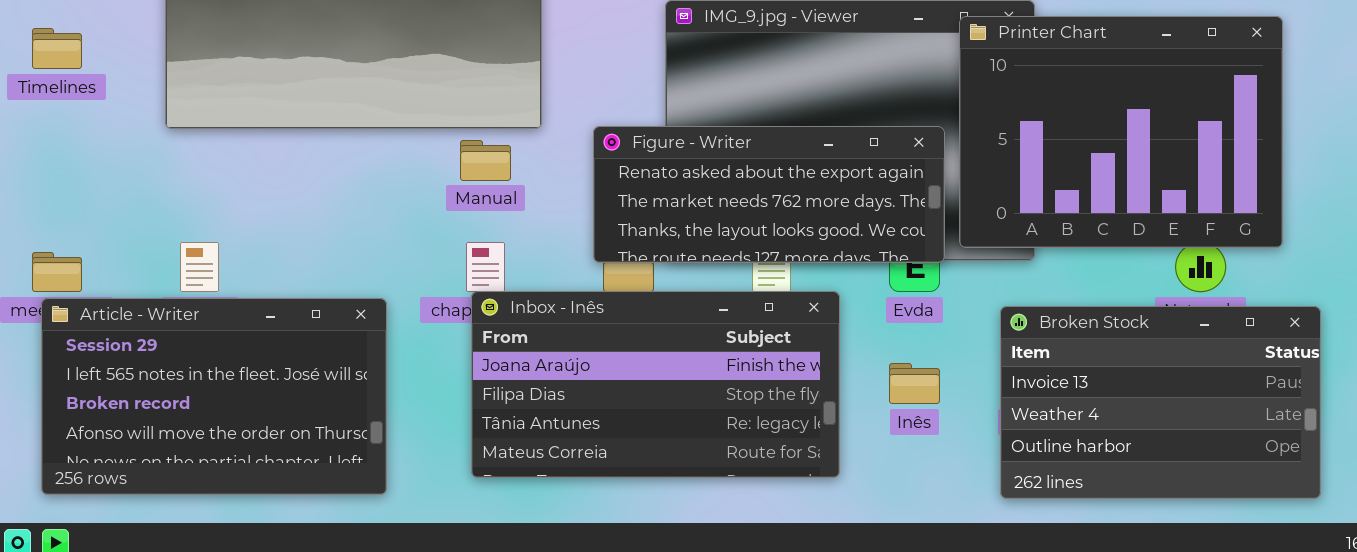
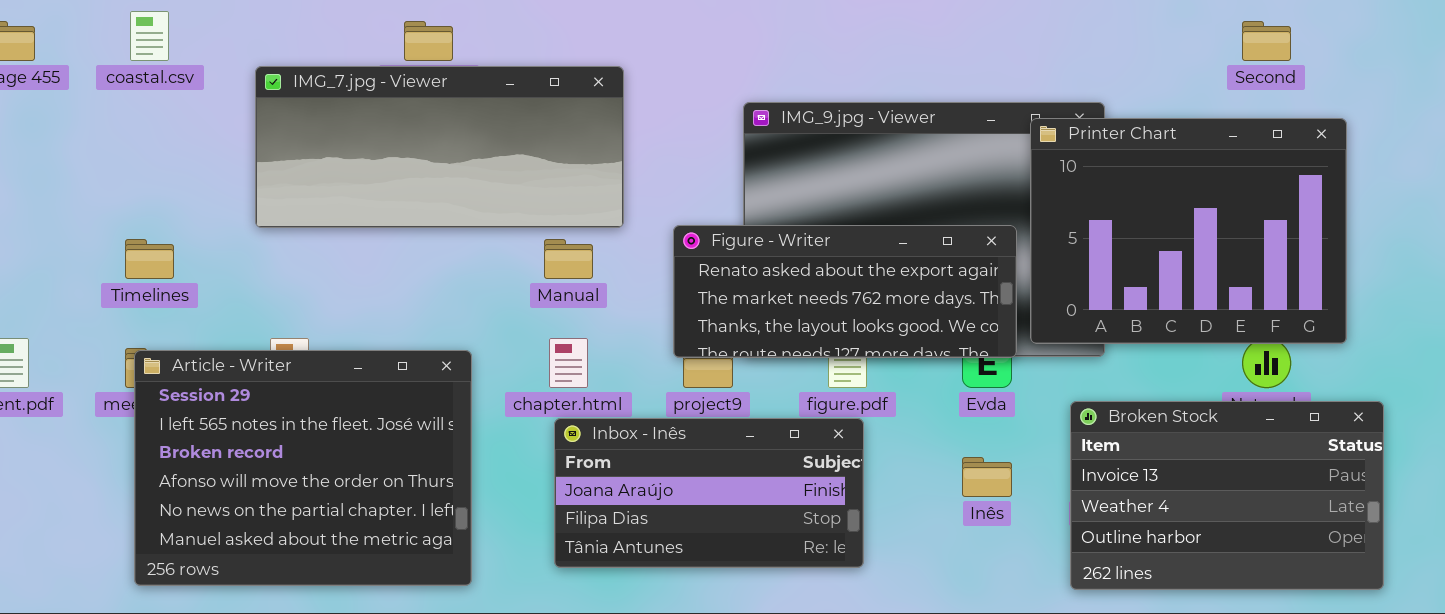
Timelines: [32,28,82,69] -> [125,239,174,279], moved
Inbox - Inês: [471,291,840,478] -> [554,418,864,568], resized
Article - Writer: [41,298,387,495] -> [134,350,472,586], resized

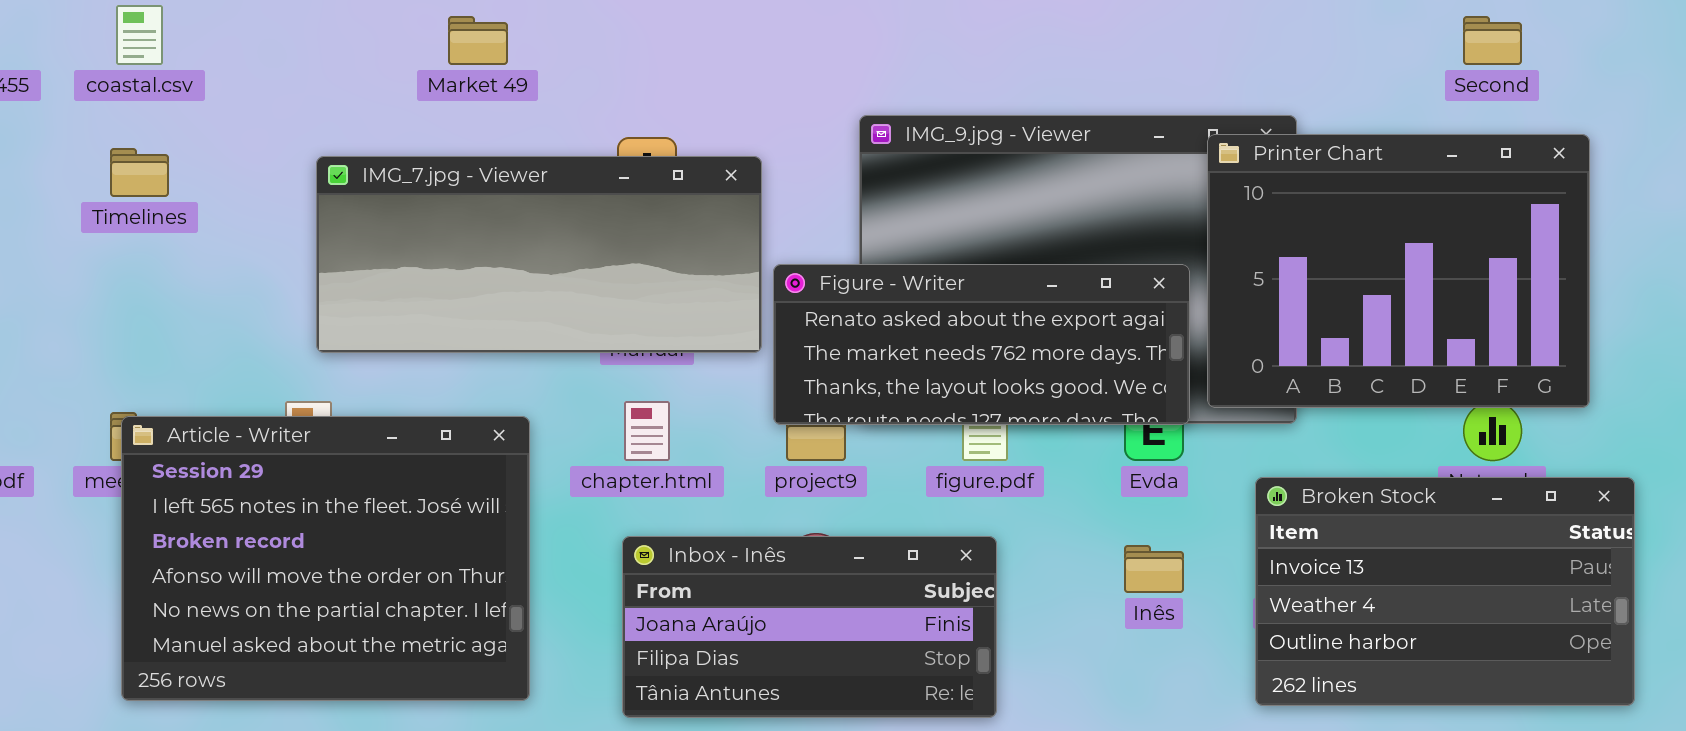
IMG_7.jpg - Viewer: [255,66,624,228] -> [316,156,762,353], moved
Timelines: [125,239,174,279] -> [110,148,169,197], moved
Inbox - Inês: [554,418,864,568] -> [622,536,997,718], moved

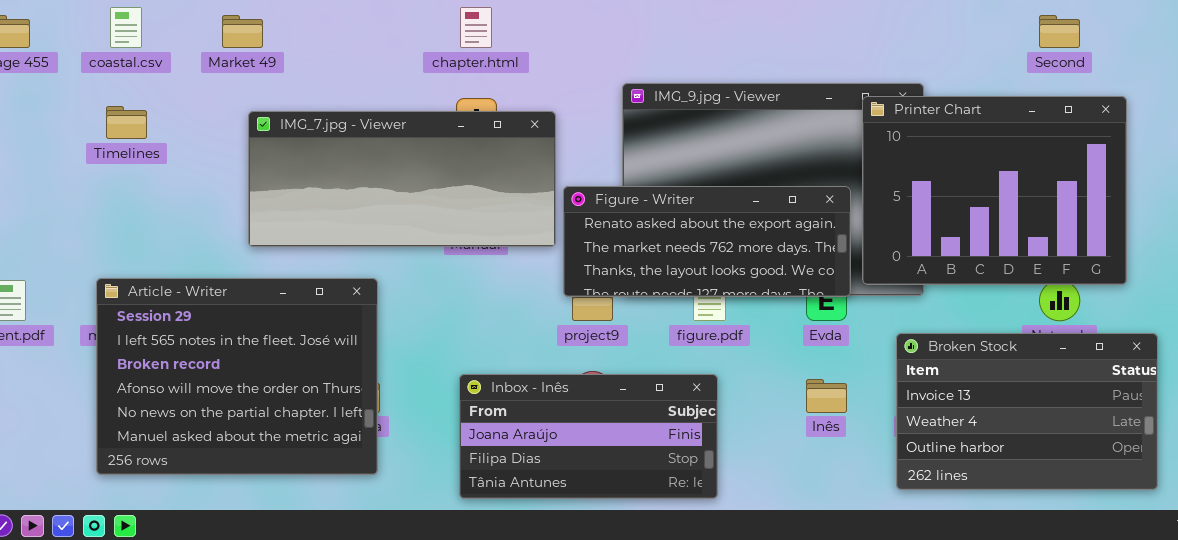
Market 49: [448,16,508,65] -> [222,15,263,48], moved
chapter.html: [624,401,670,461] -> [460,7,492,48], moved
Article - Writer: [121,416,530,701] -> [96,278,378,475], moved

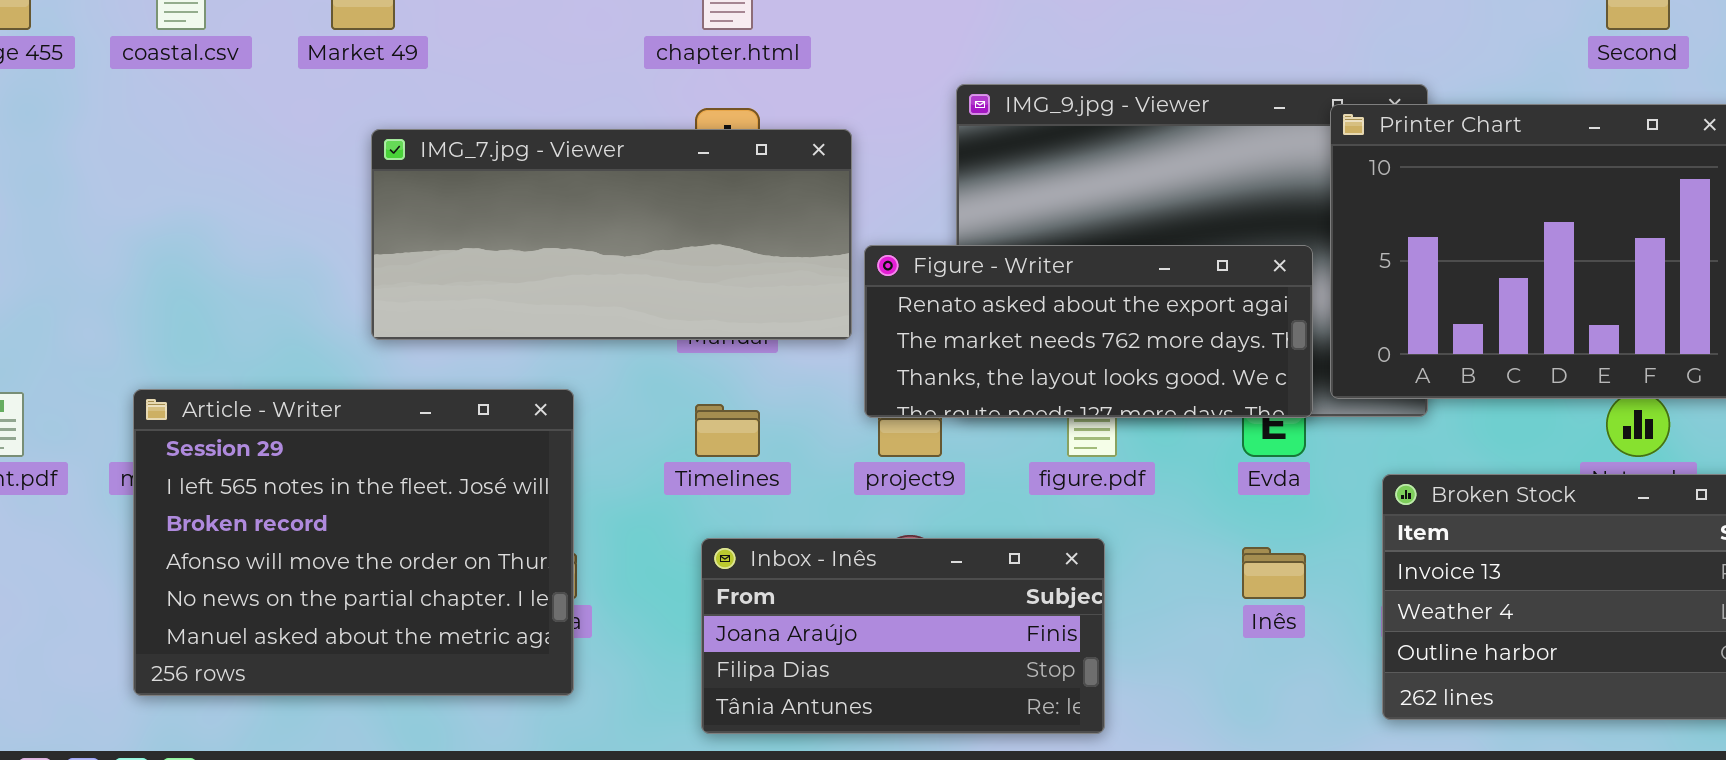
Timelines: [106,106,147,139] -> [695,404,760,457], moved

